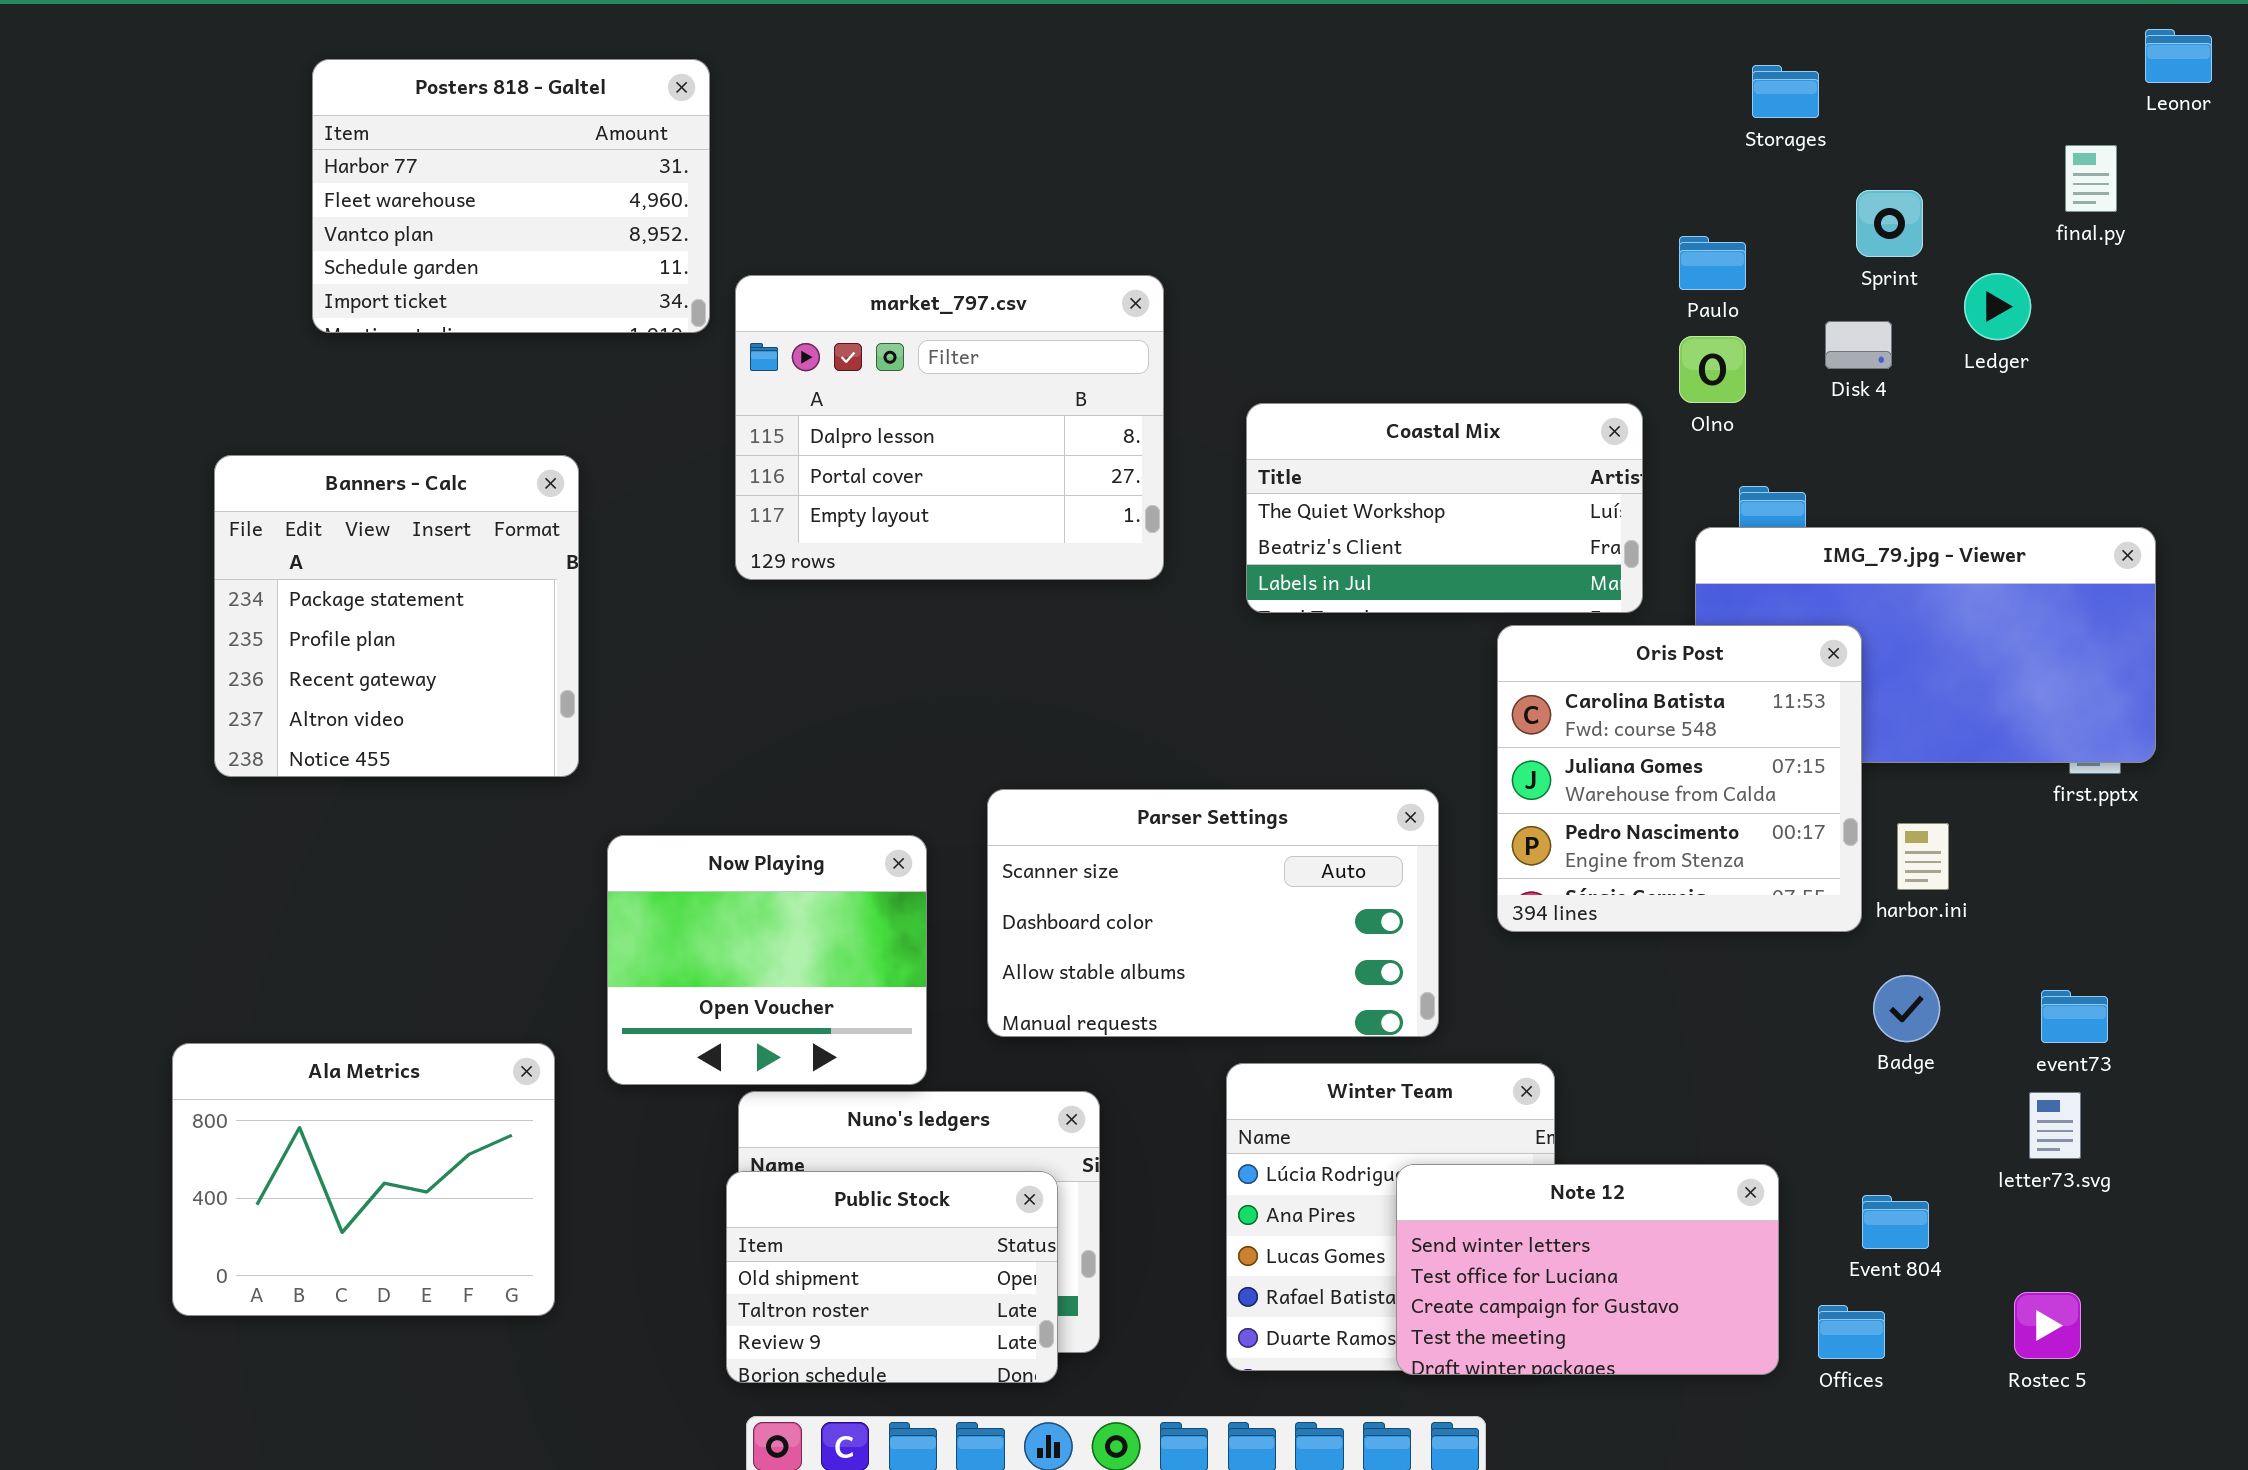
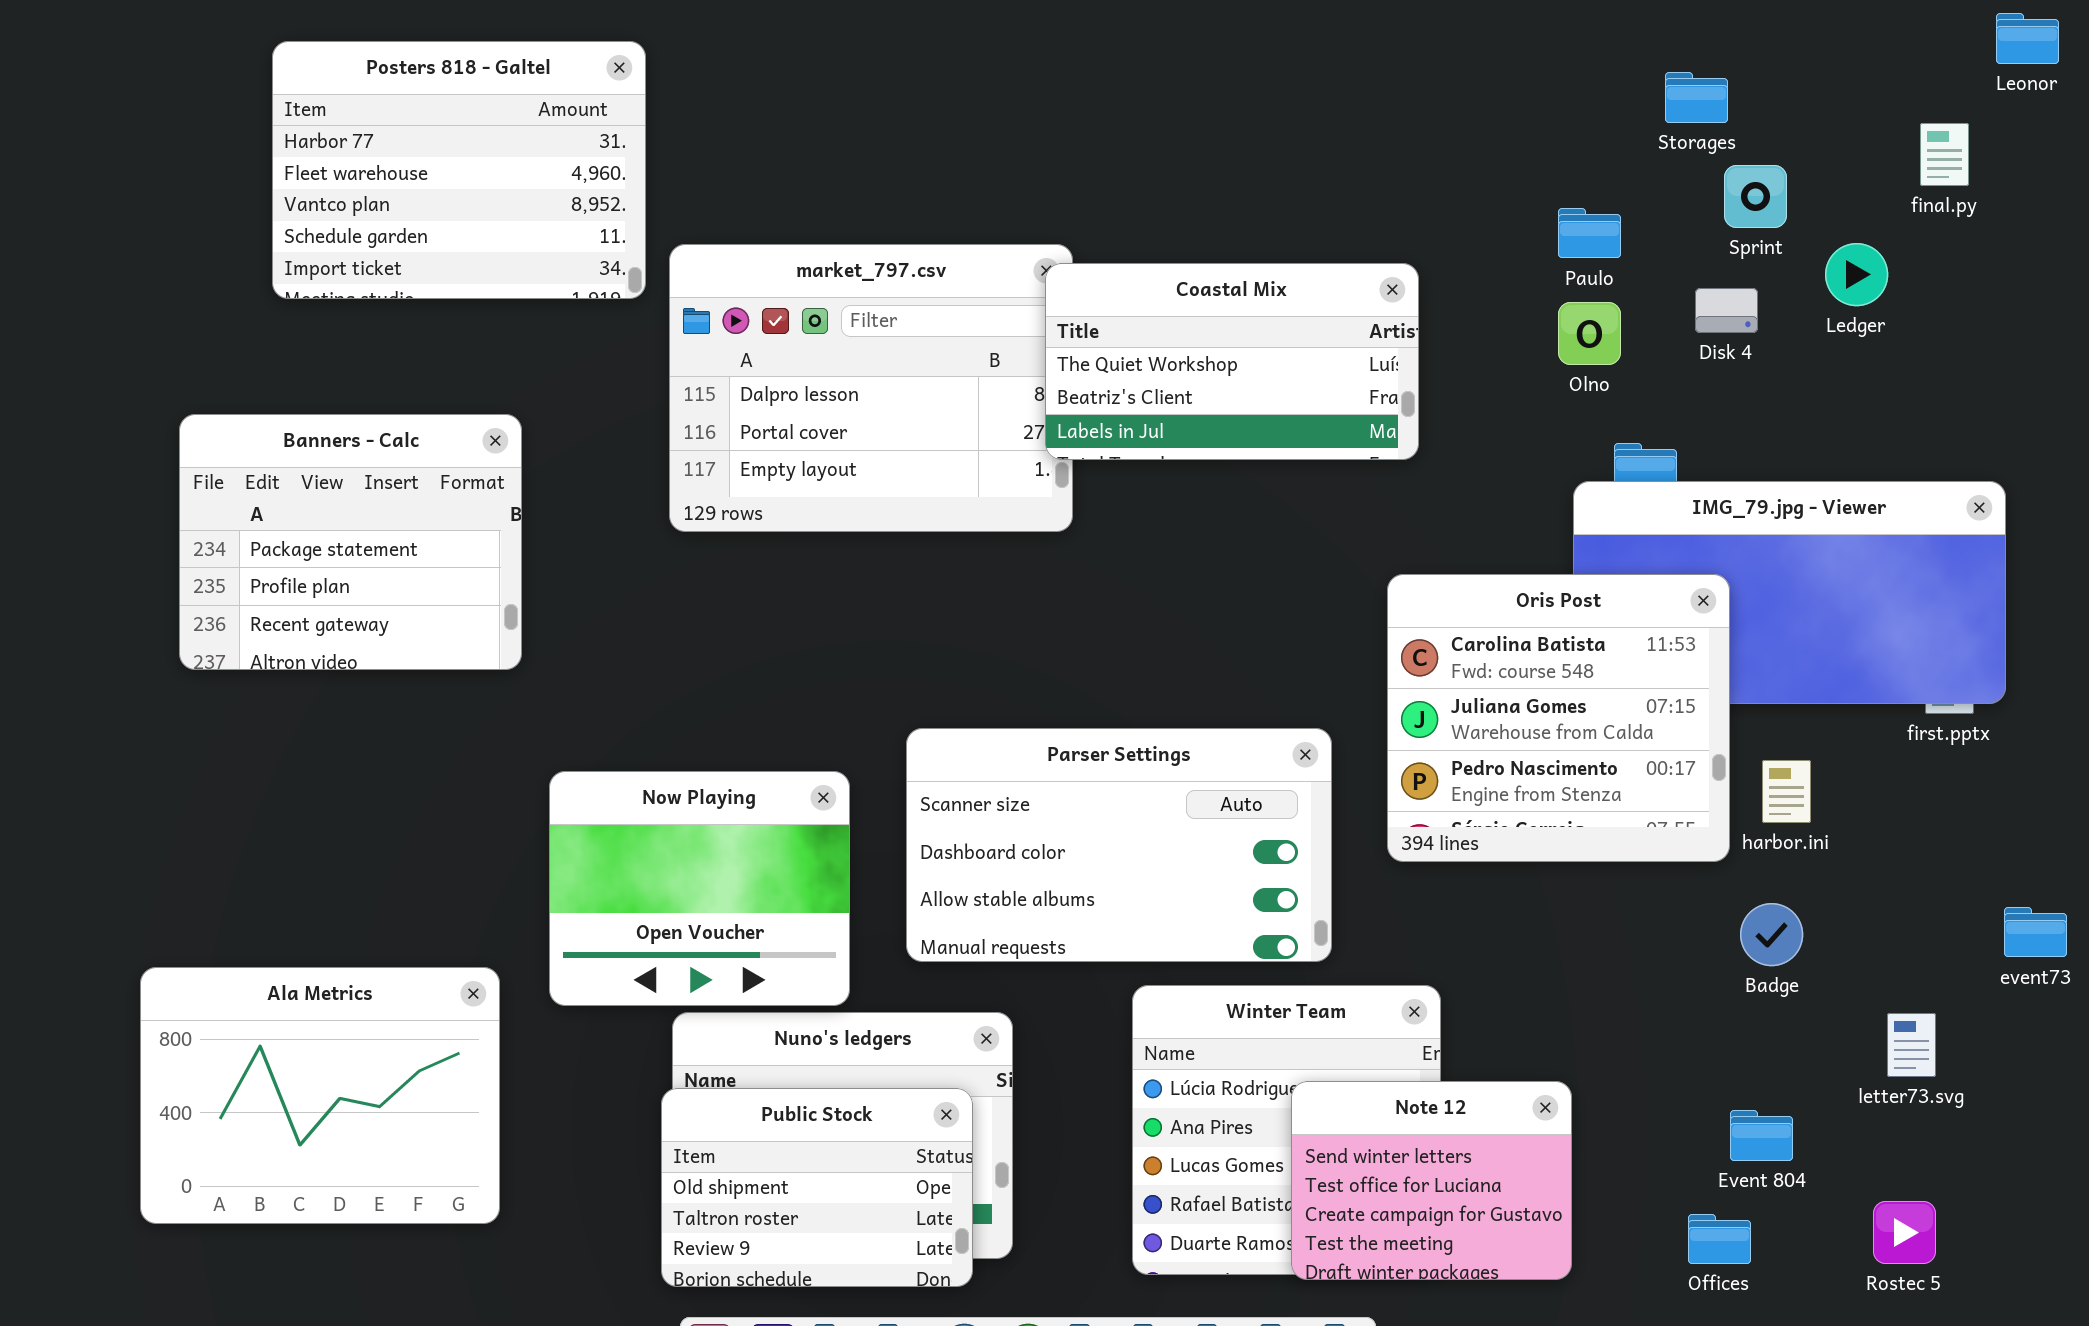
Storages: [1752,65,1819,118] -> [1665,72,1728,123], moved
Coastal Mix: [1246,403,1643,613] -> [1045,263,1419,460], moved
Banners - Calc: [214,455,579,777] -> [179,414,522,670], resized
event73: [2041,990,2108,1043] -> [2004,907,2067,957], moved
Note 12: [1396,1164,1779,1375] -> [1291,1081,1572,1280], resized

